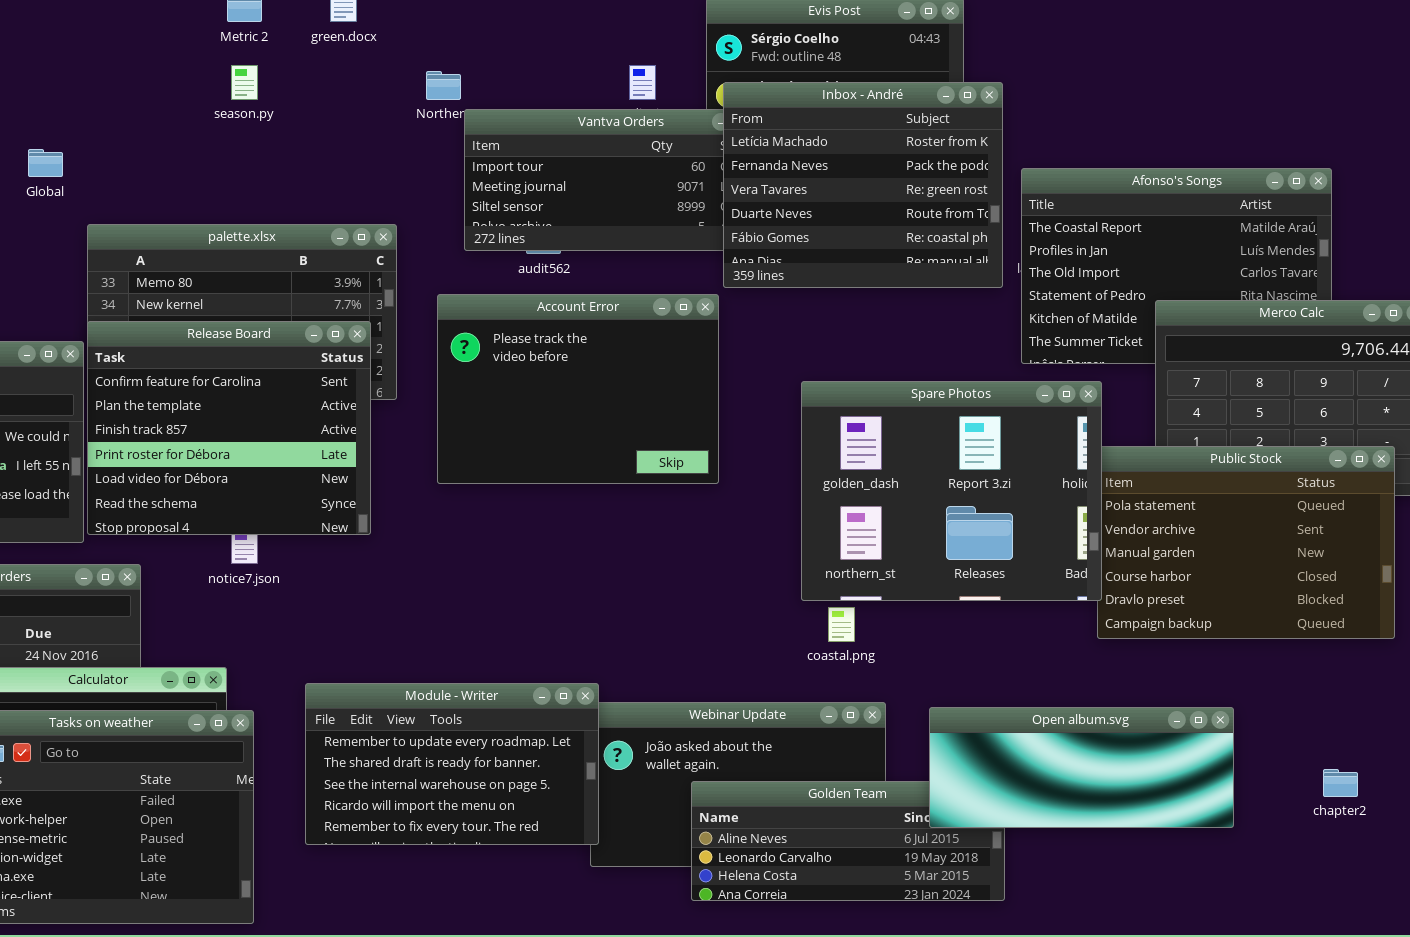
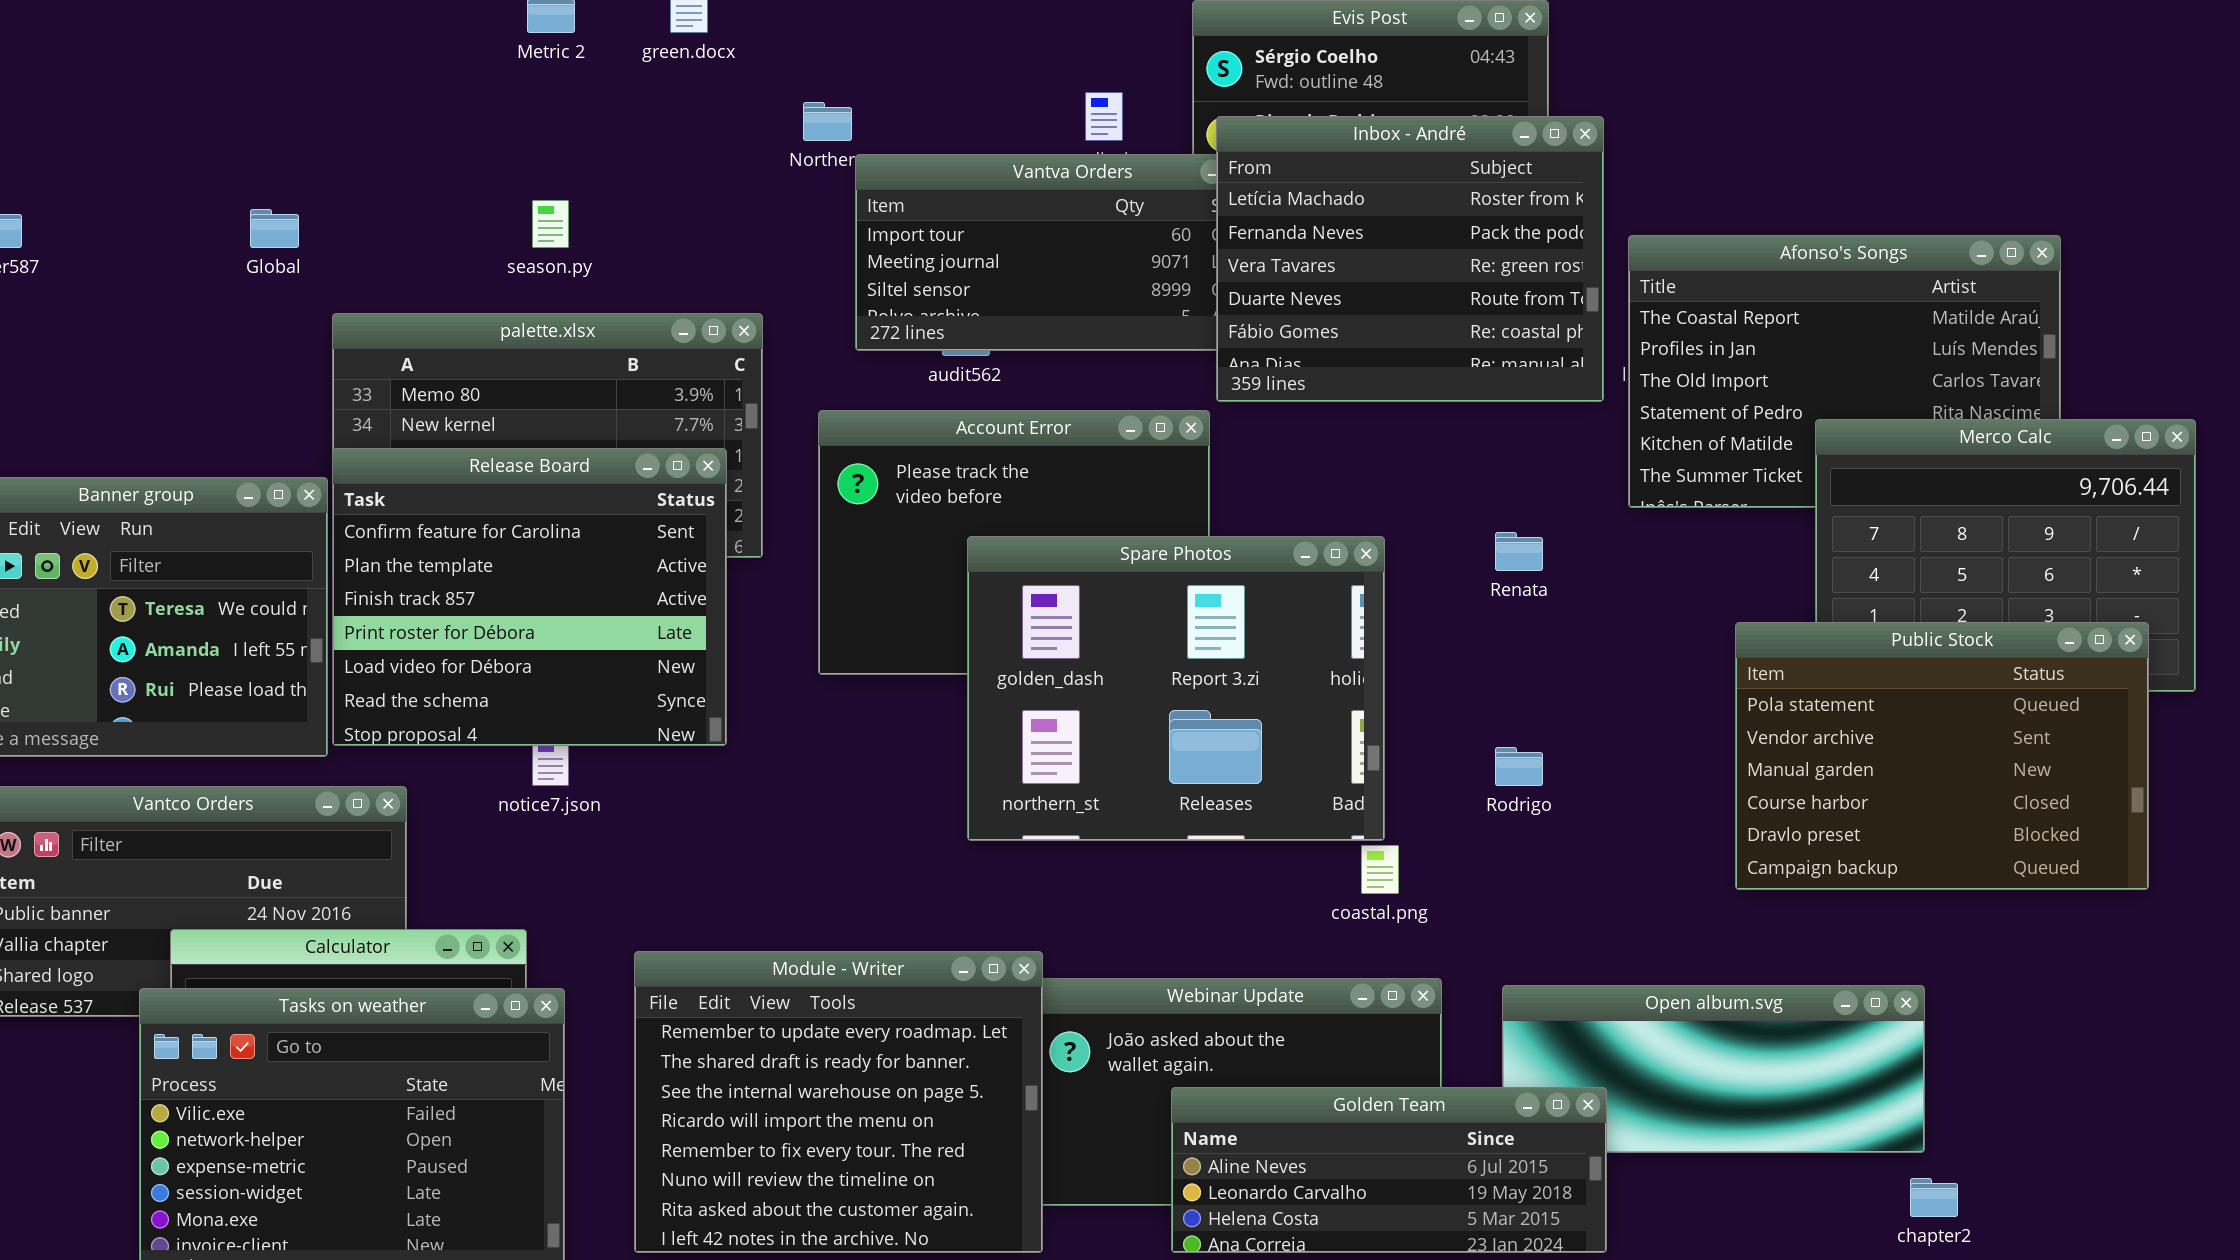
season.py: [231,65,258,100] -> [532,200,569,248], moved
Spare Photos: [801,381,1102,601] -> [967,536,1385,841], moved
Module - Writer: [305,683,599,845] -> [634,951,1043,1253], resized
chapter2: [1323,769,1358,797] -> [1910,1178,1958,1217], moved
Golden Team: [691,781,1005,901] -> [1171,1087,1607,1253], raised

